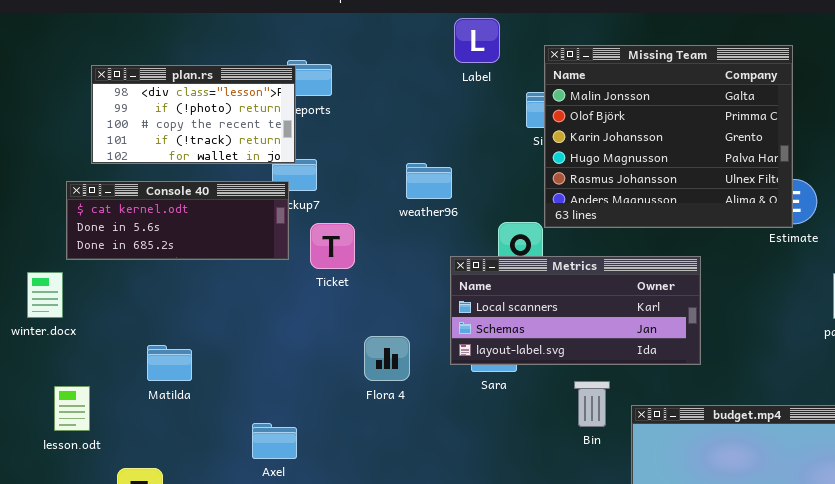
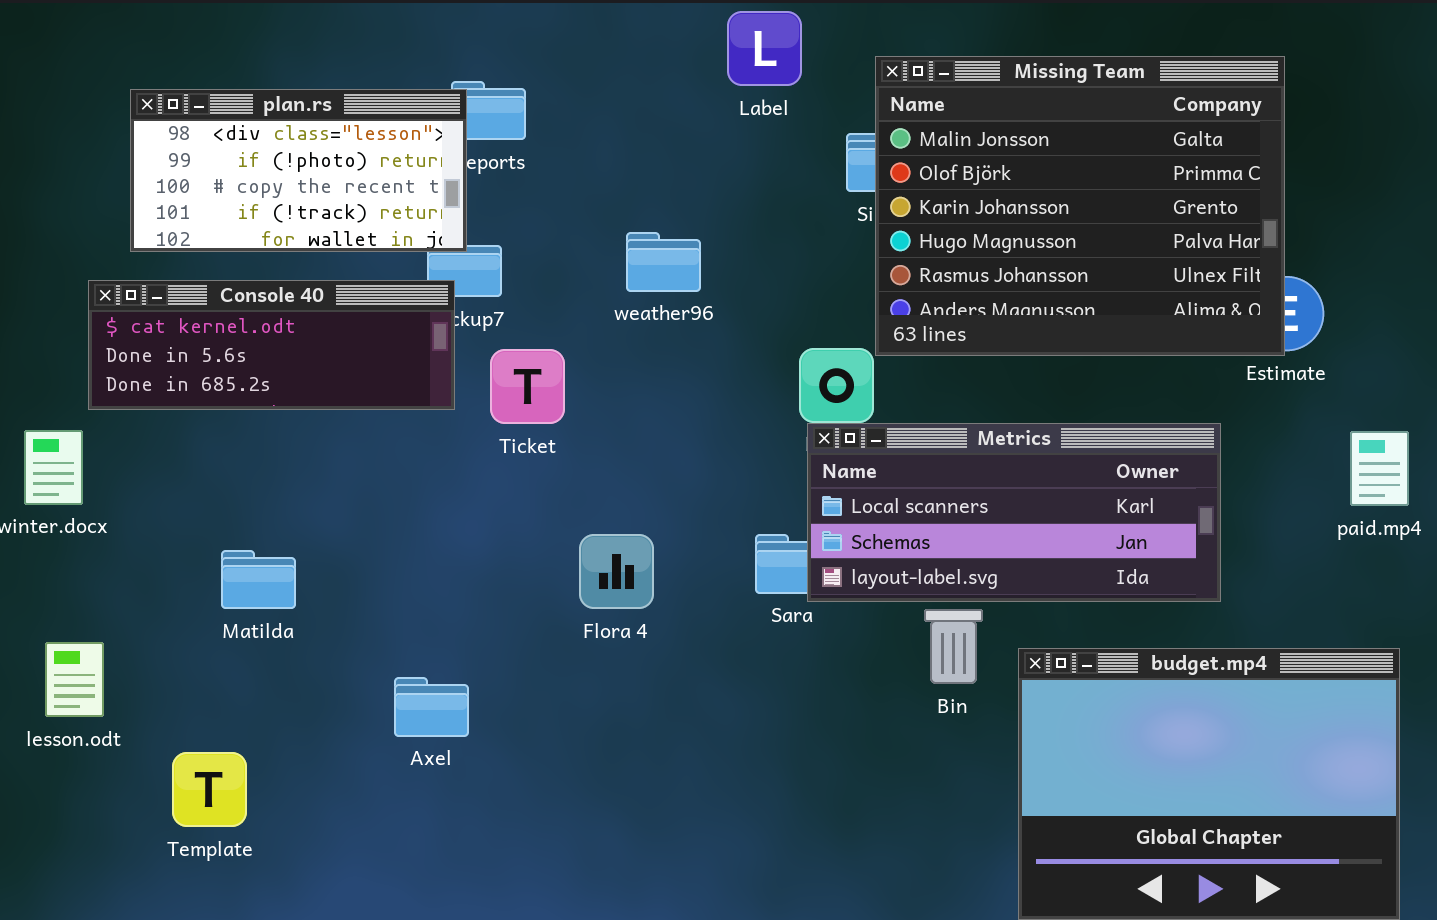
weather96: [406,163,452,199] -> [626,232,701,292], moved
Metrics: [450,256,701,365] -> [807,423,1221,602], moved
lesson.odt: [54,386,90,431] -> [45,642,104,717], moved

